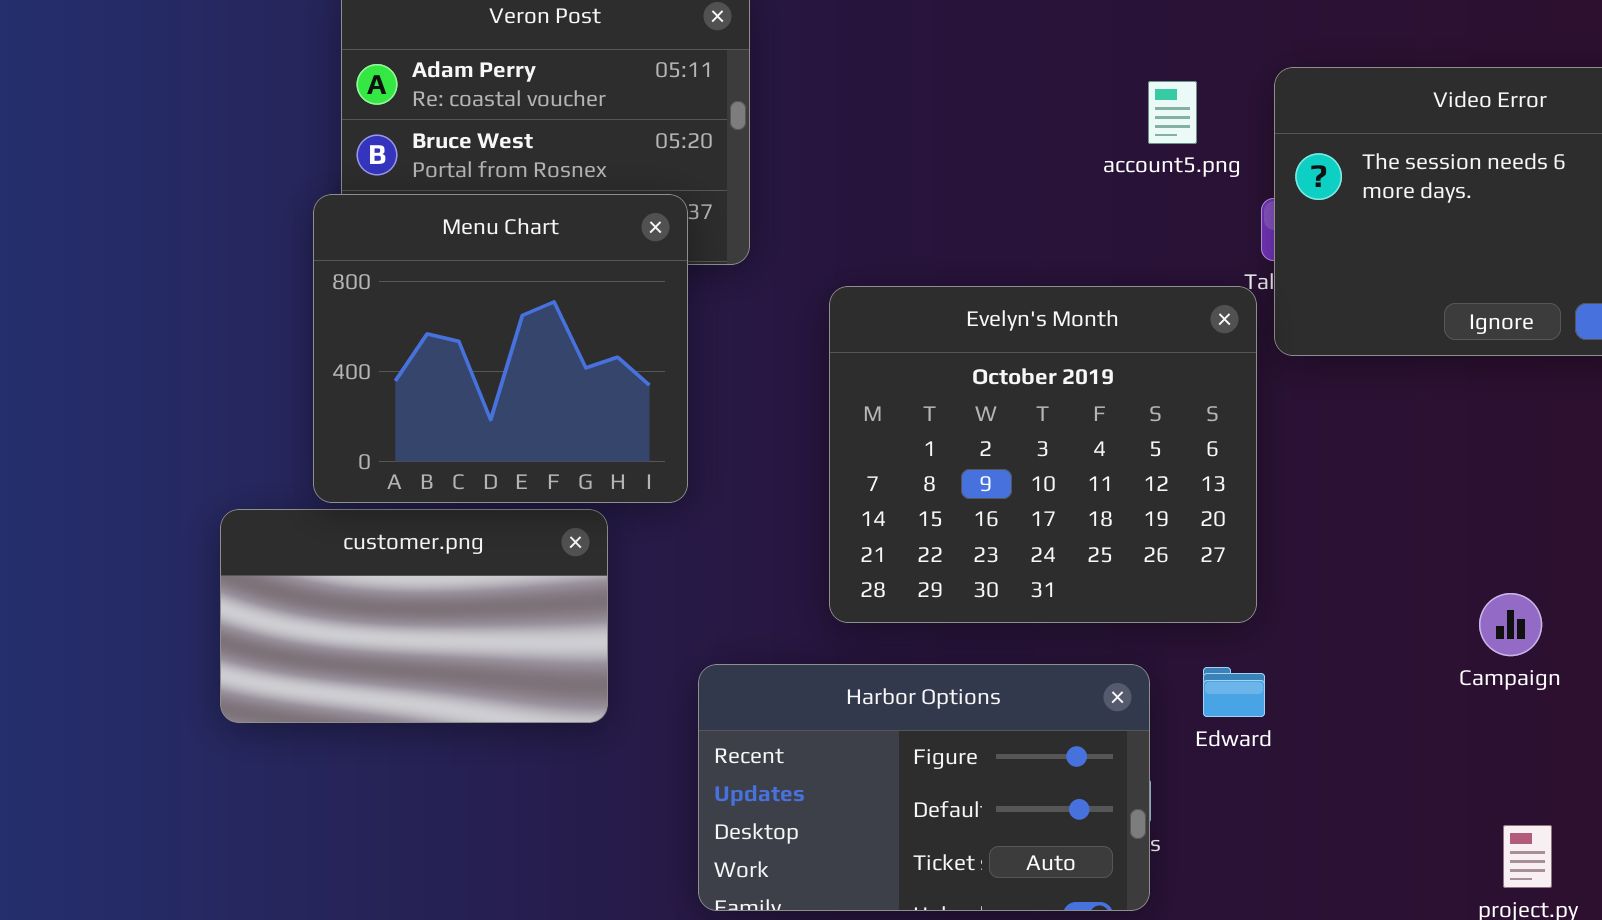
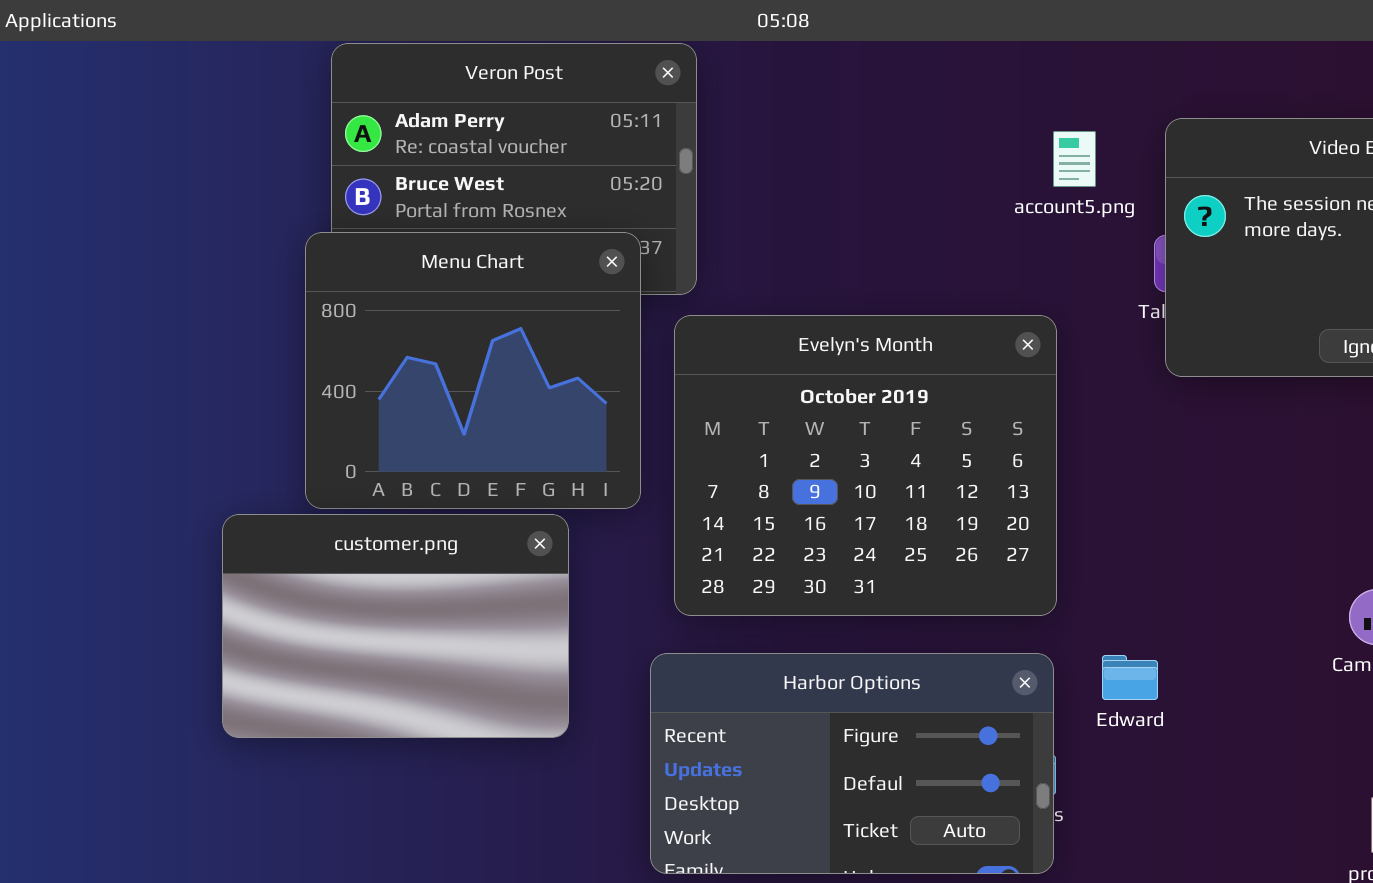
Evelyn's Month: [829,286,1257,623] -> [674,315,1057,616], moved
customer.png: [220,509,608,723] -> [222,514,569,738], resized

